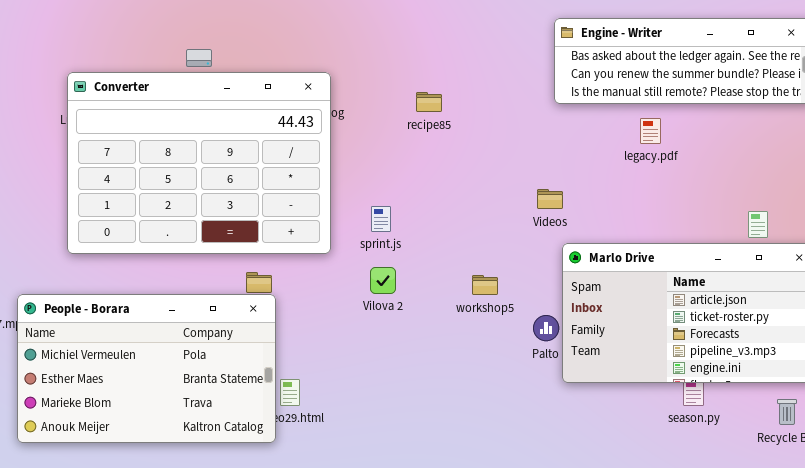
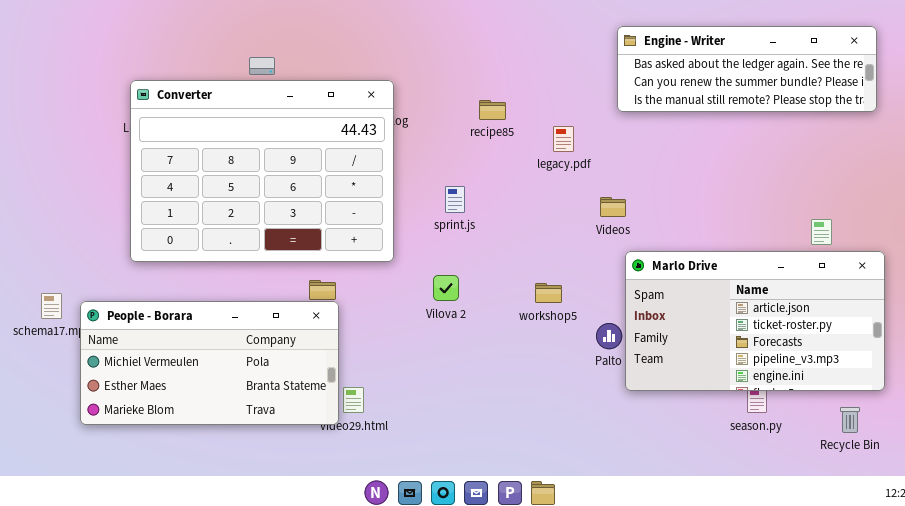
legacy.pdf: [640,118,661,144] -> [553,126,574,152], moved
sprint.js: [371,206,391,232] -> [445,186,465,213], moved
People - Borara: [17,294,276,443] -> [80,301,339,425], resized

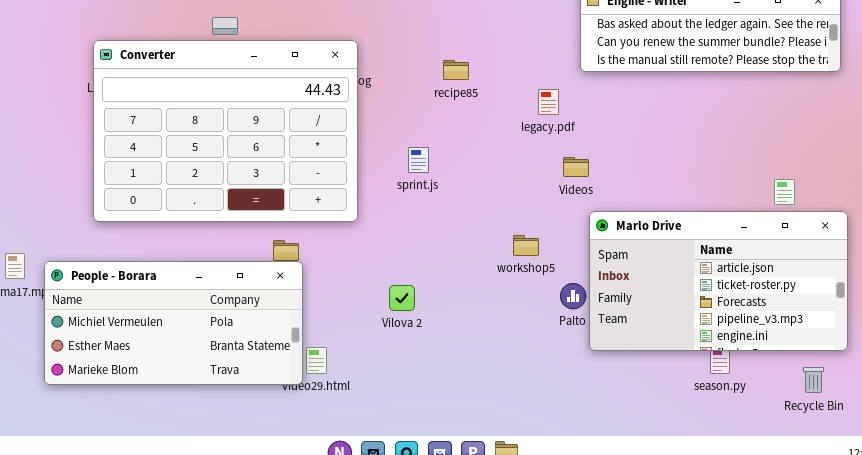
legacy.pdf: [553,126,574,152] -> [538,89,559,115], moved
Vilova 2: [433,275,459,301] -> [389,285,415,311], moved
workshop5: [535,283,562,303] -> [513,235,539,256], moved

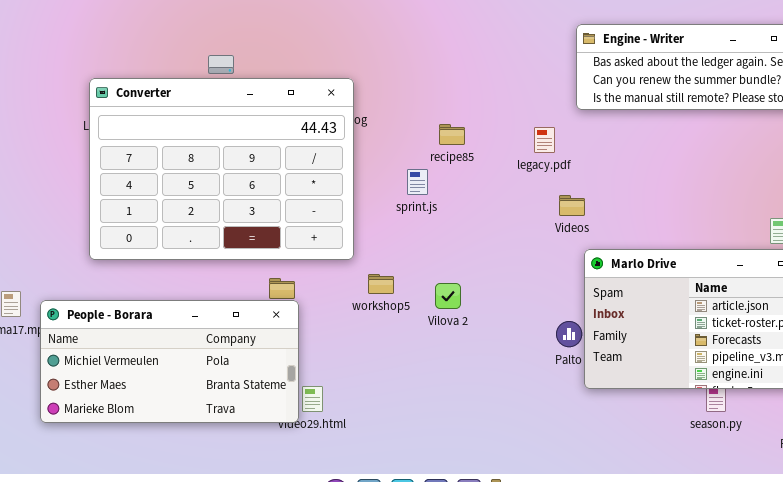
recipe85: [443,60,469,80] -> [439,124,465,145], moved
sprint.js: [408,147,429,173] -> [407,169,428,195], moved
workshop5: [513,235,539,256] -> [368,274,394,294], moved
Vilova 2: [389,285,415,311] -> [435,283,461,309], moved

